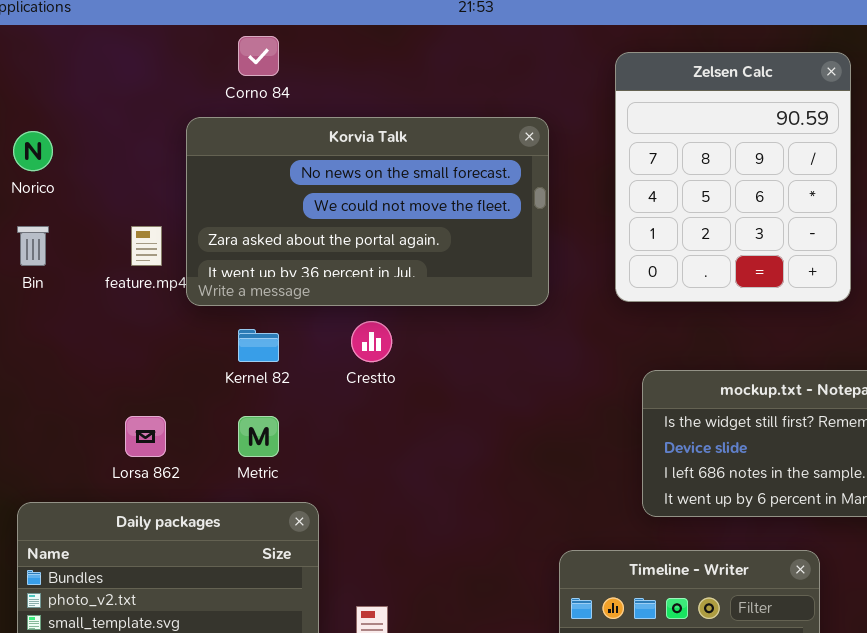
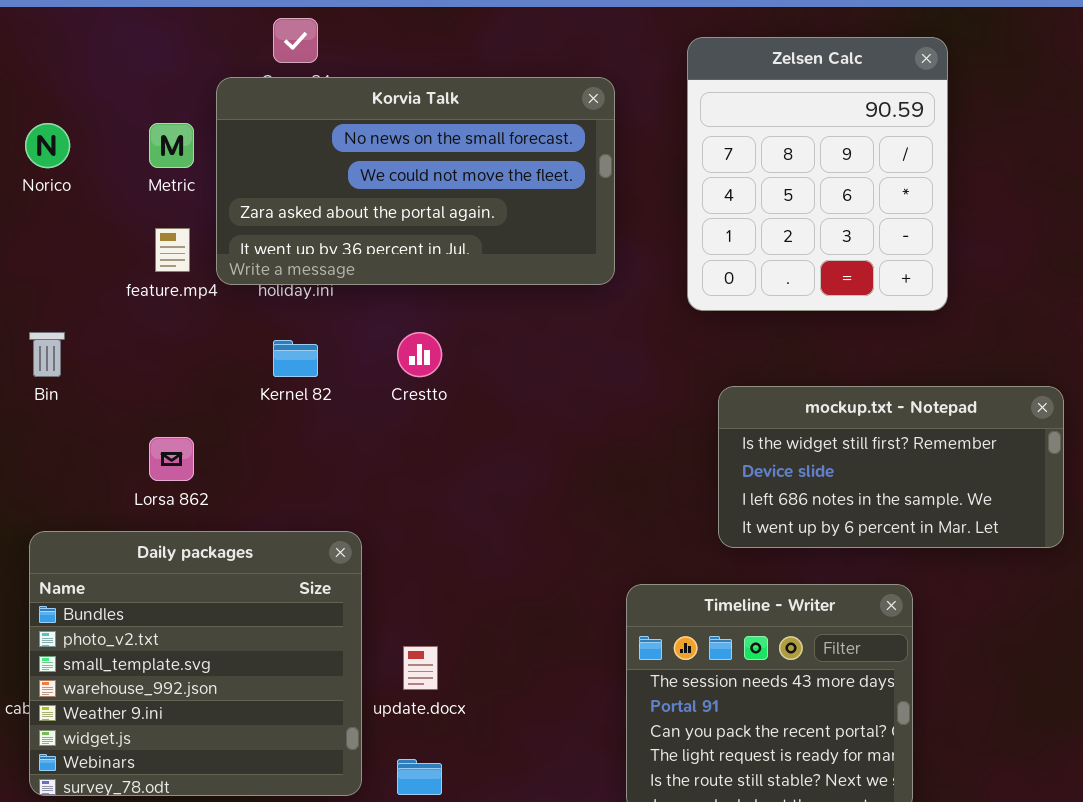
Korvia Talk: [186,117,549,306] -> [216,77,615,285], moved
Bin: [17,226,49,266] -> [29,332,65,377], moved
Metric: [238,416,279,457] -> [149,123,194,168], moved

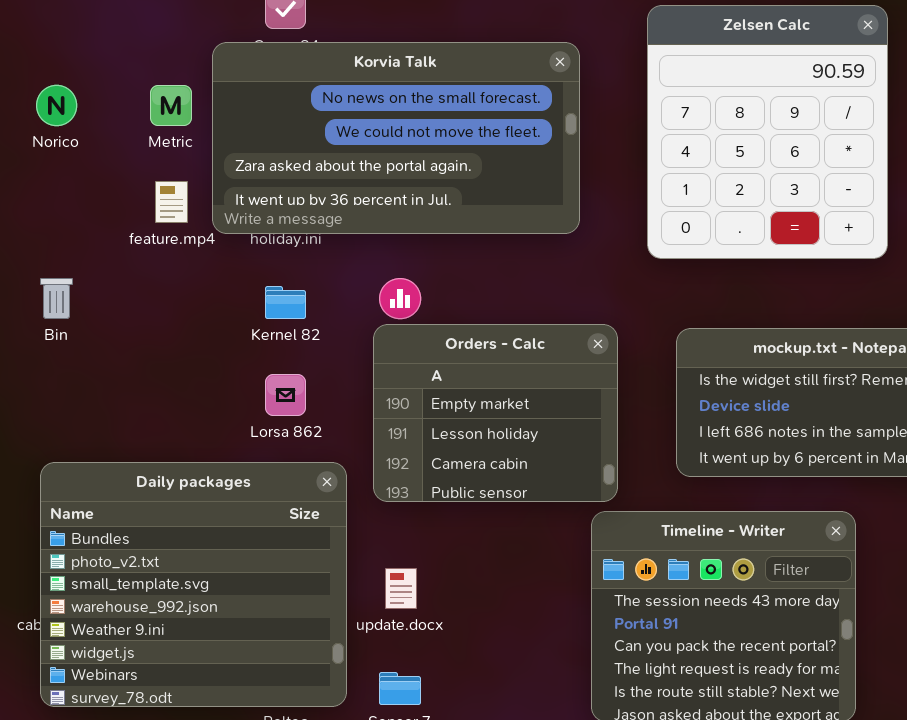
Orders - Calc: none -> [373,324,618,502], opened
Lorsa 862: [149,437,194,481] -> [265,374,306,416], moved

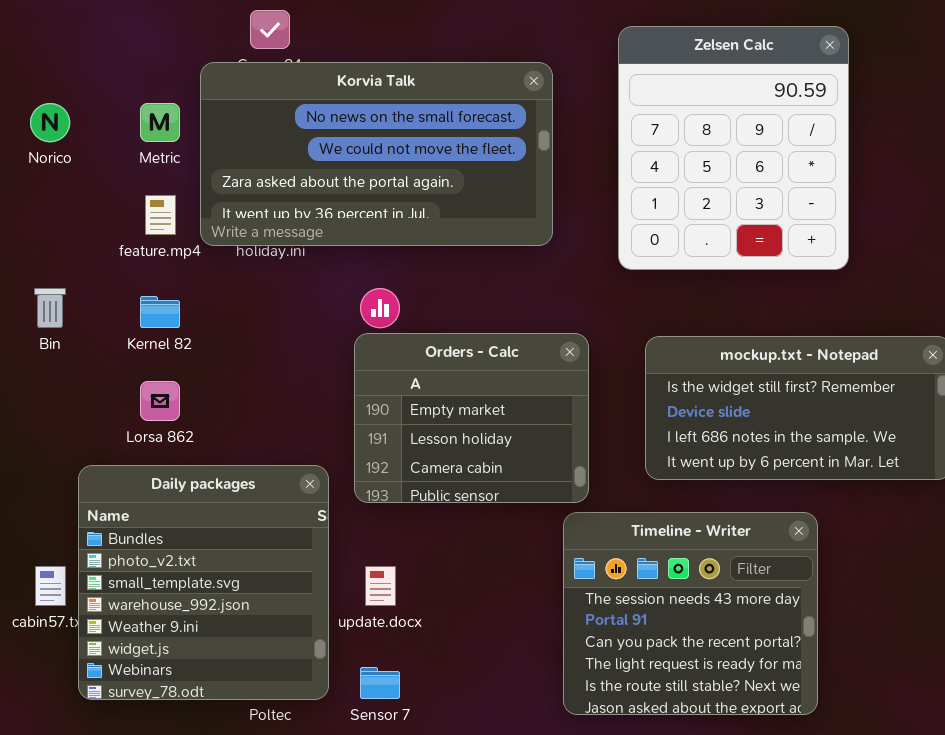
Kernel 82: [265,286,306,319] -> [140,296,180,328], moved
Lorsa 862: [265,374,306,416] -> [140,381,180,421], moved
Daily packages: [40,462,347,707] -> [78,465,329,700], resized

